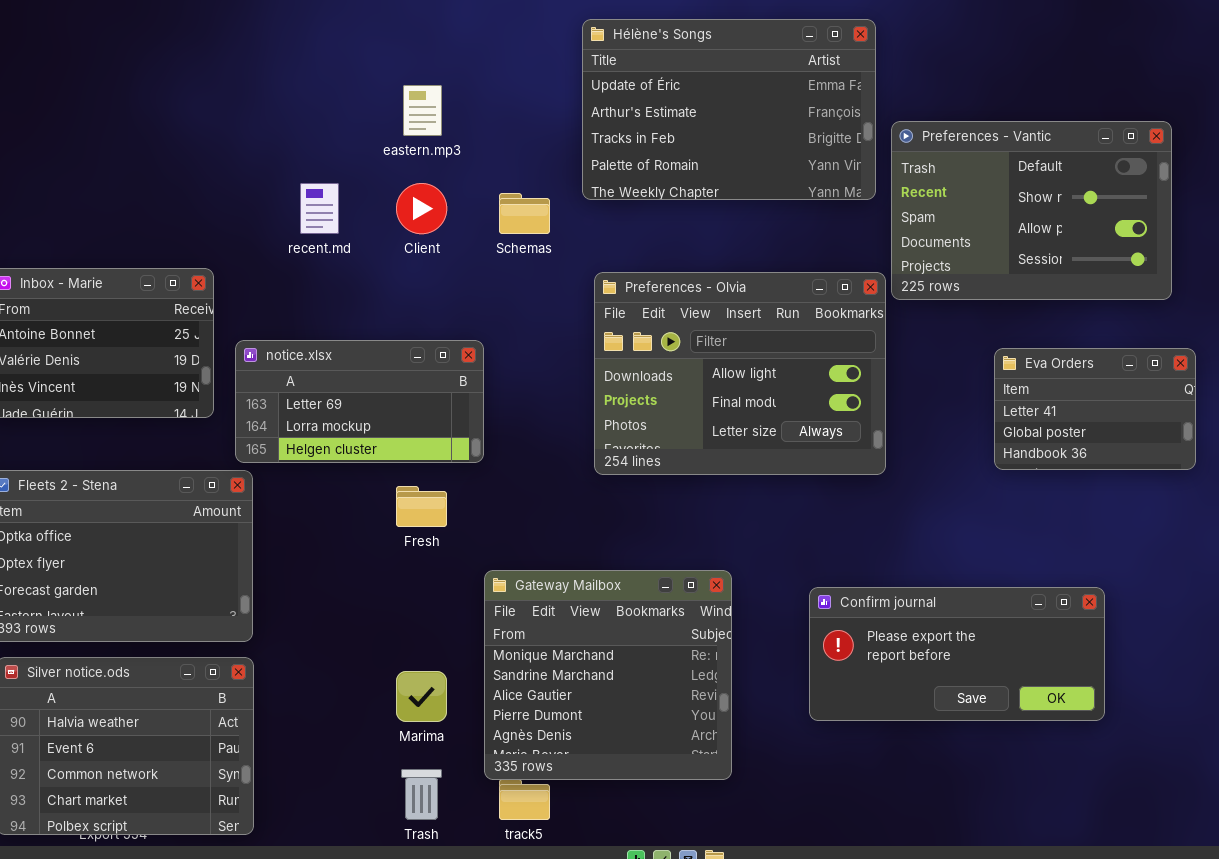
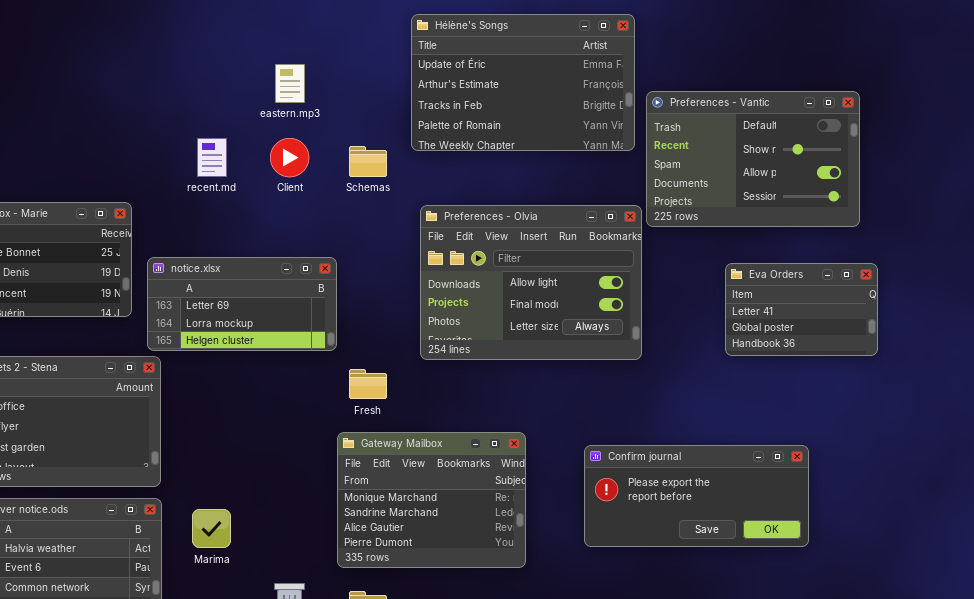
Fresh: [396,486,447,527] -> [349,369,387,399], moved
Gateway Mailbox: [484,570,732,780] -> [337,432,526,568], resized
Marima: [396,671,447,722] -> [192,509,231,548], moved

